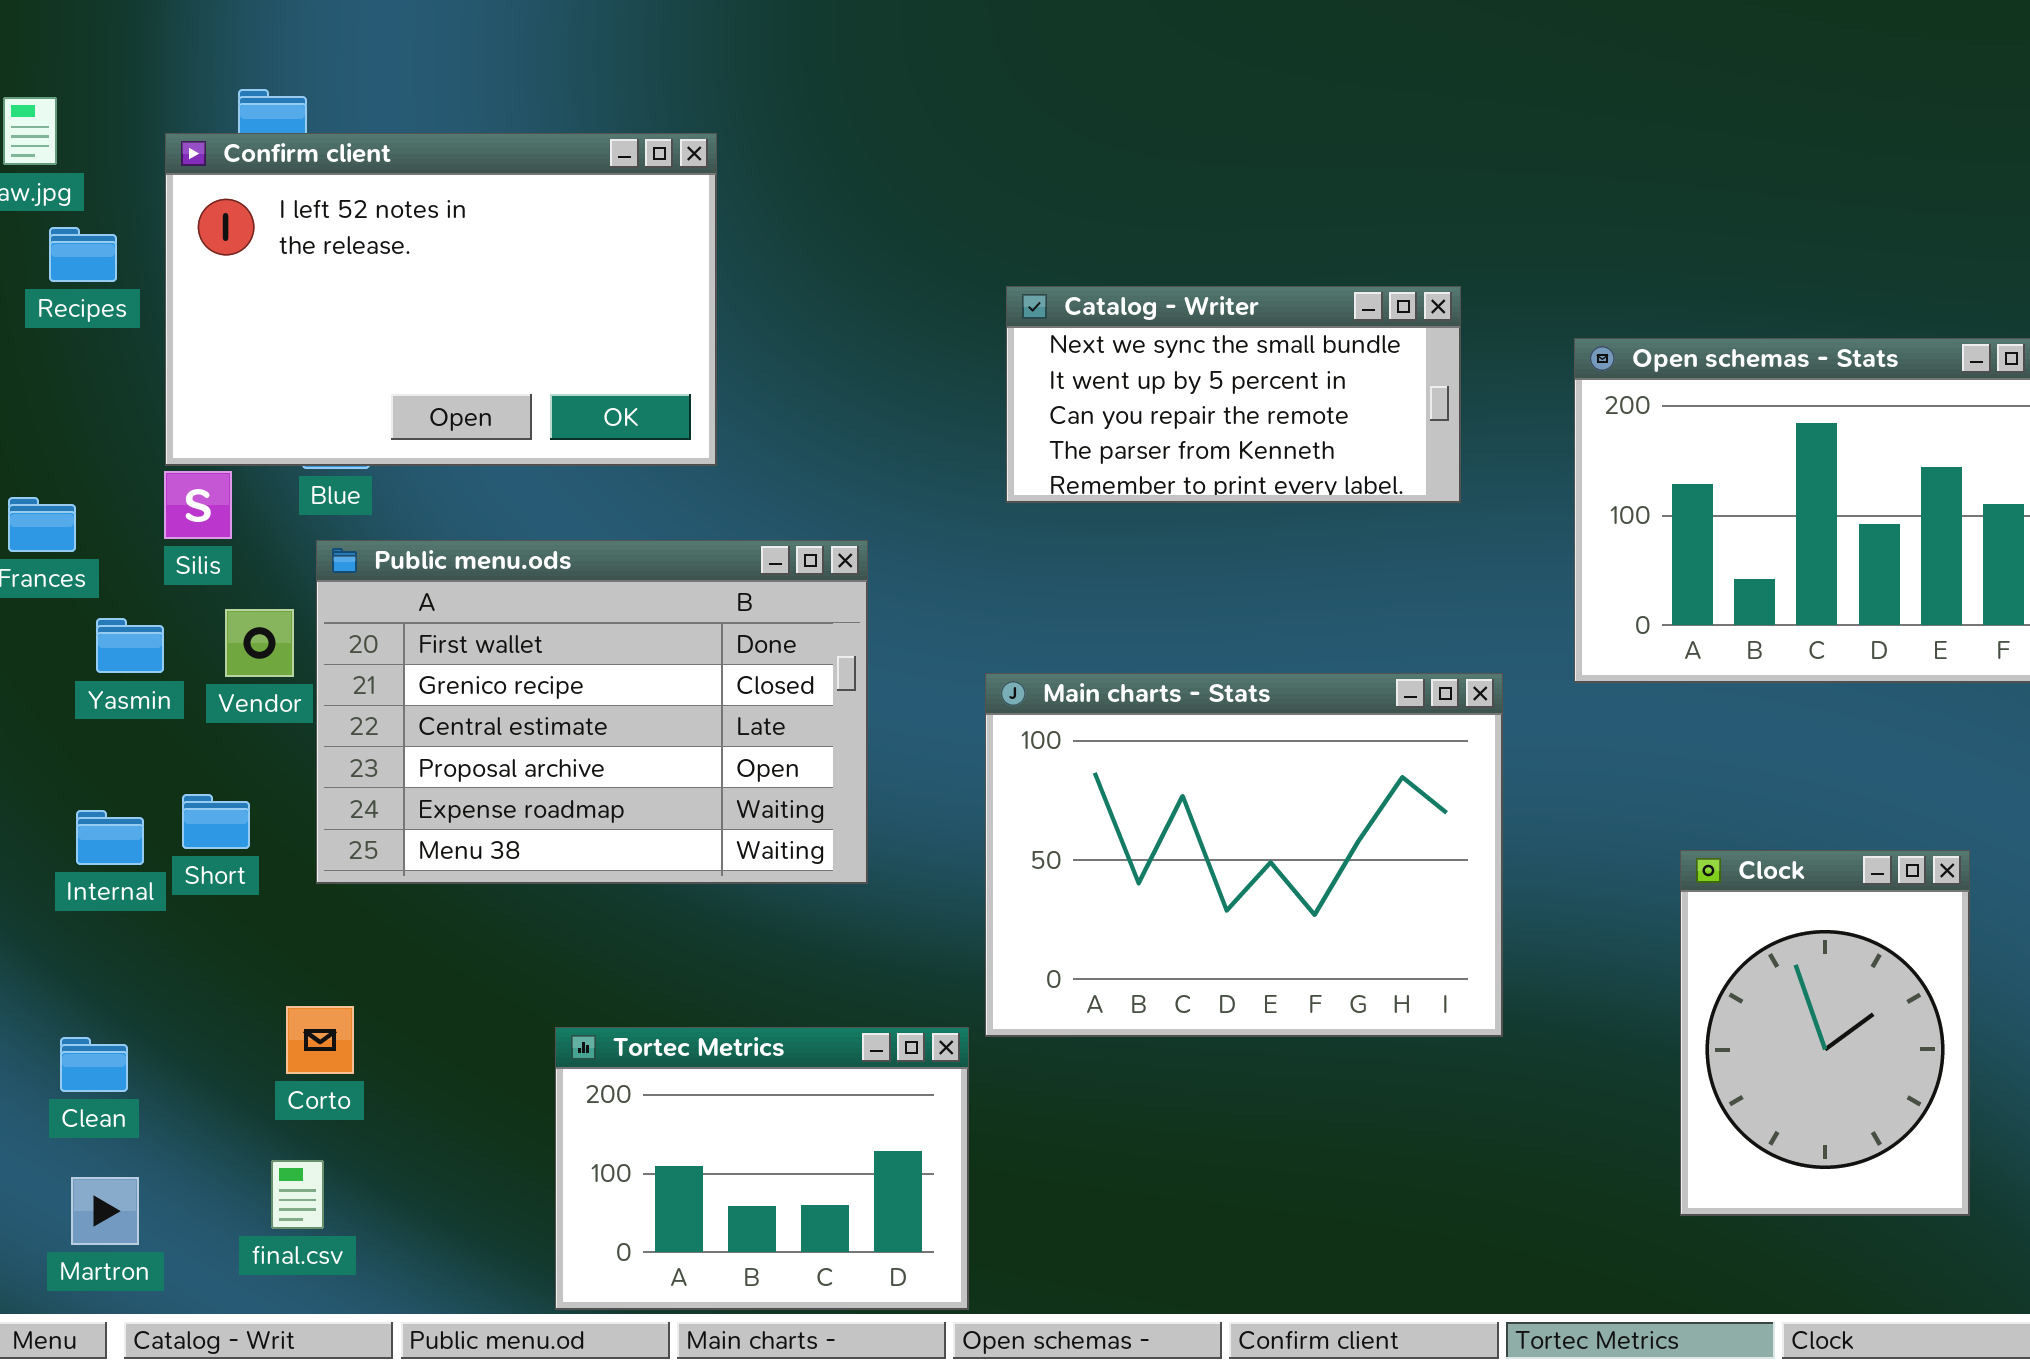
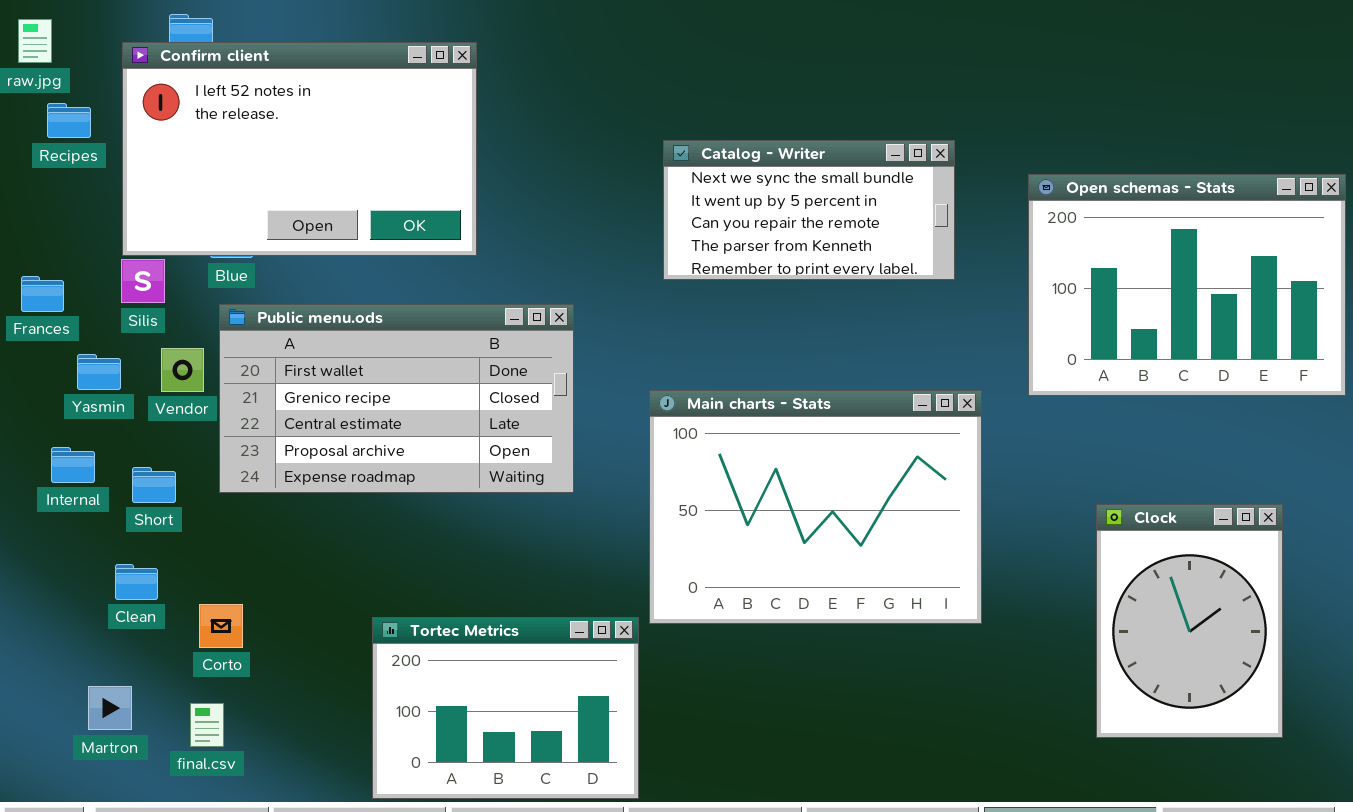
Public menu.ods: [316,540,868,884] -> [219,304,574,493], resized
Internal: [76,810,144,865] -> [51,447,95,483], moved
Clean: [60,1037,128,1092] -> [115,564,158,600], moved
Martron: [71,1177,139,1245] -> [88,686,132,730], moved

